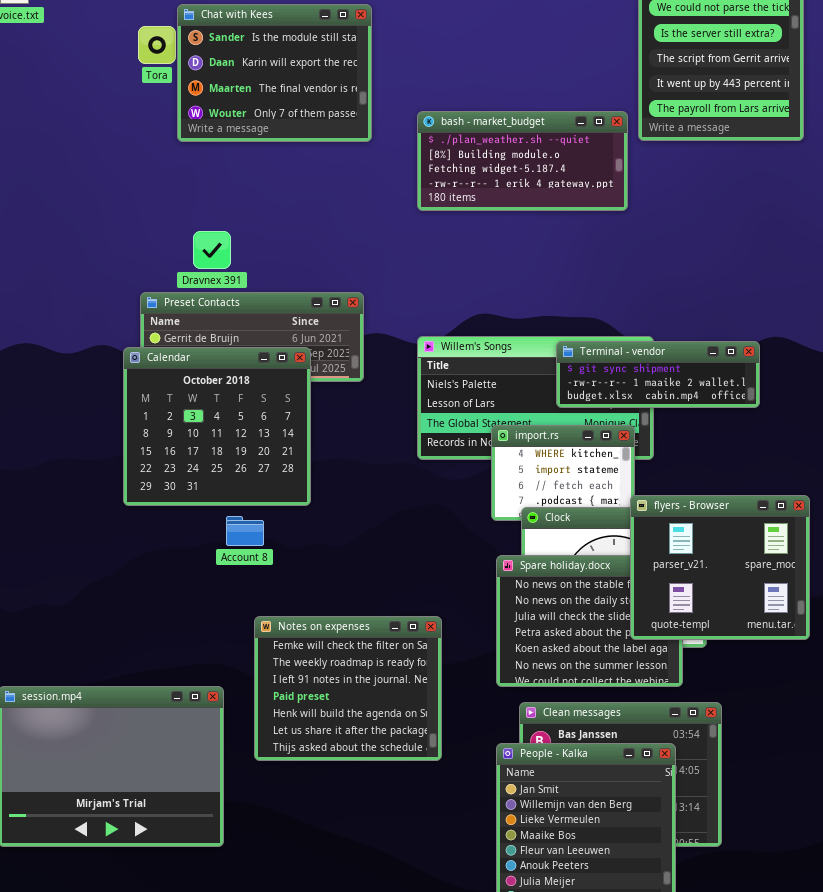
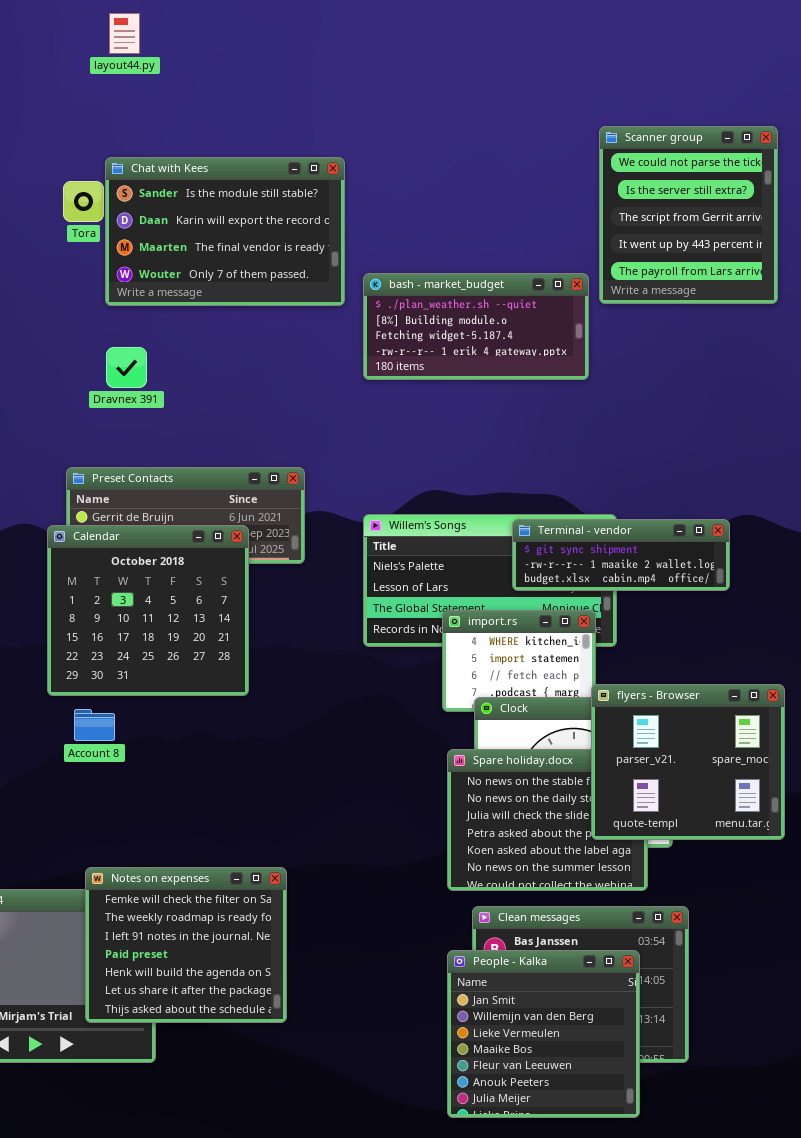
Chat with Kees: [177,4,372,142] -> [105,157,345,306], resized
Dravnex 391: [193,231,231,269] -> [106,347,147,388], moved
Account 8: [226,516,264,546] -> [74,709,115,741], moved
Notes on expenses: [254,616,442,761] -> [85,867,287,1023], moved

